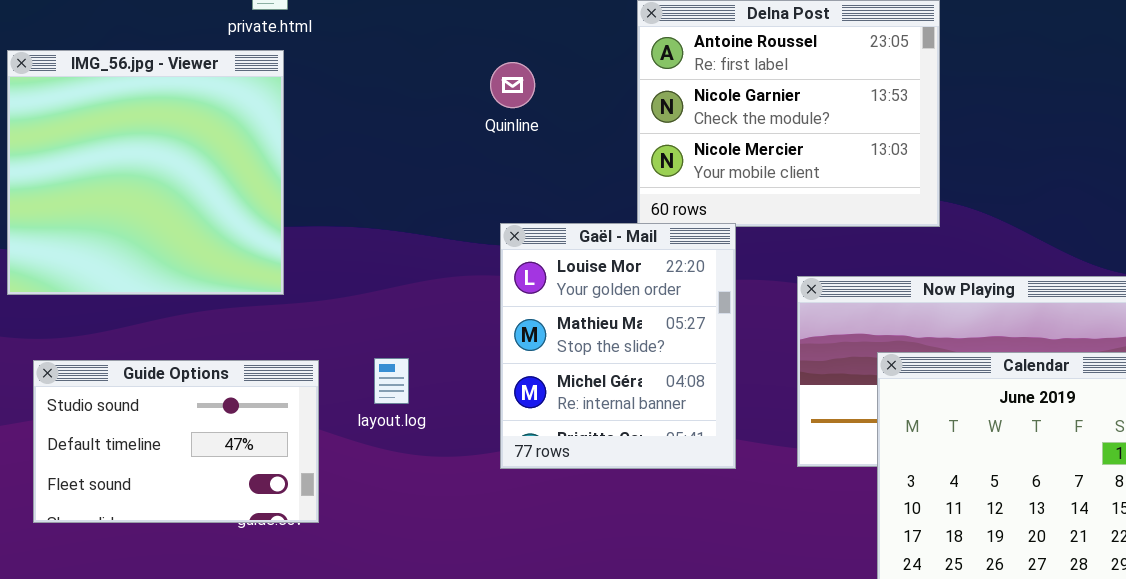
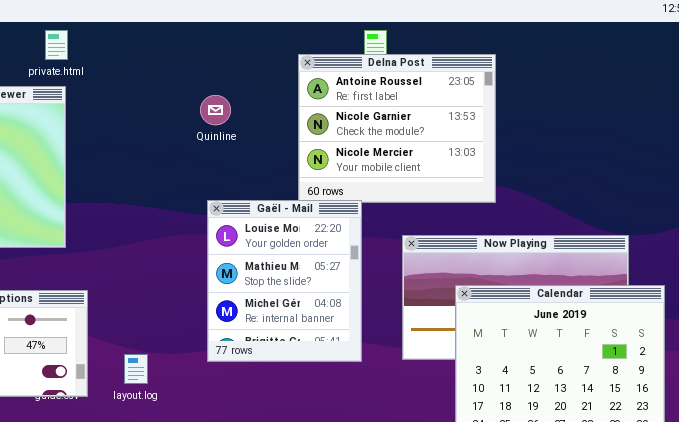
layout.log: [374,358,409,404] -> [124,354,148,384], moved

